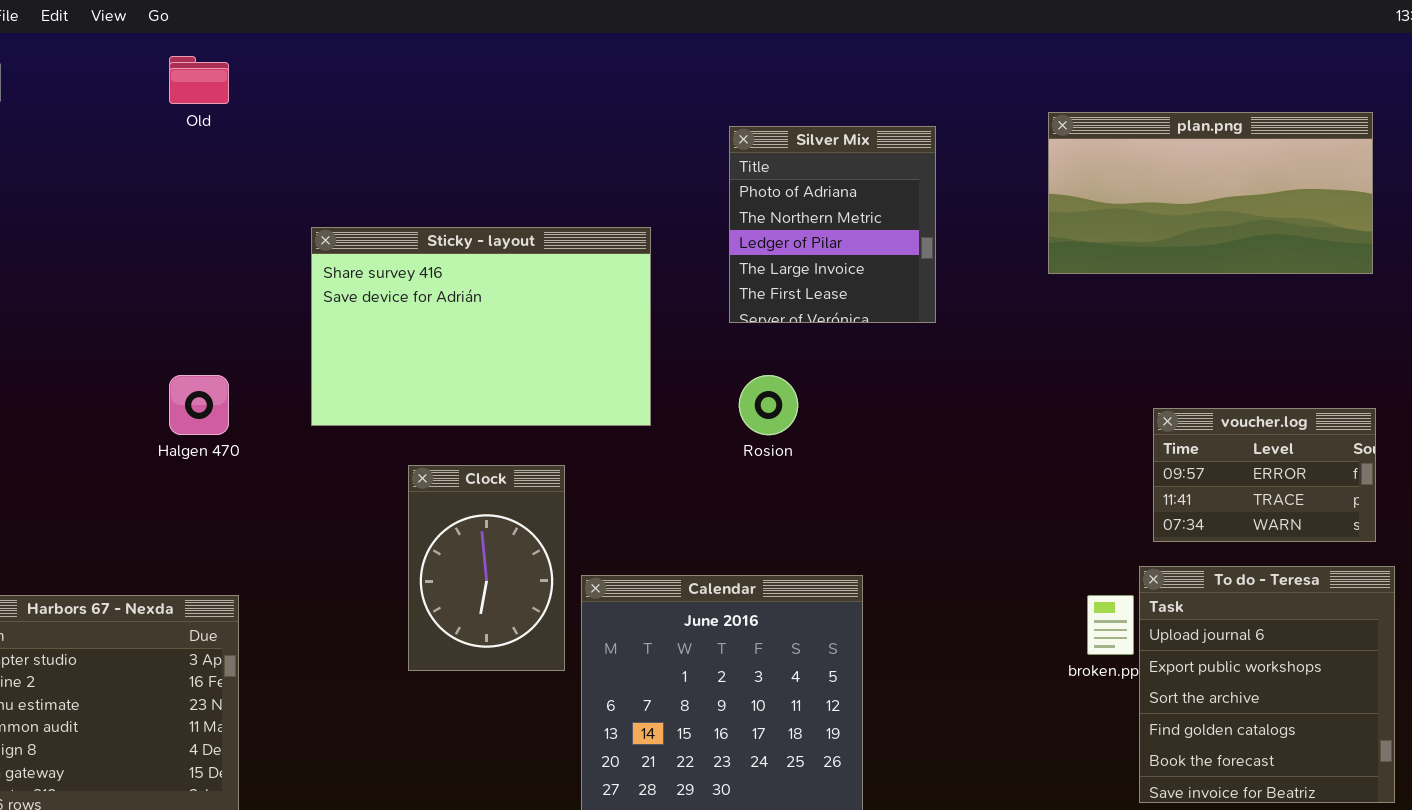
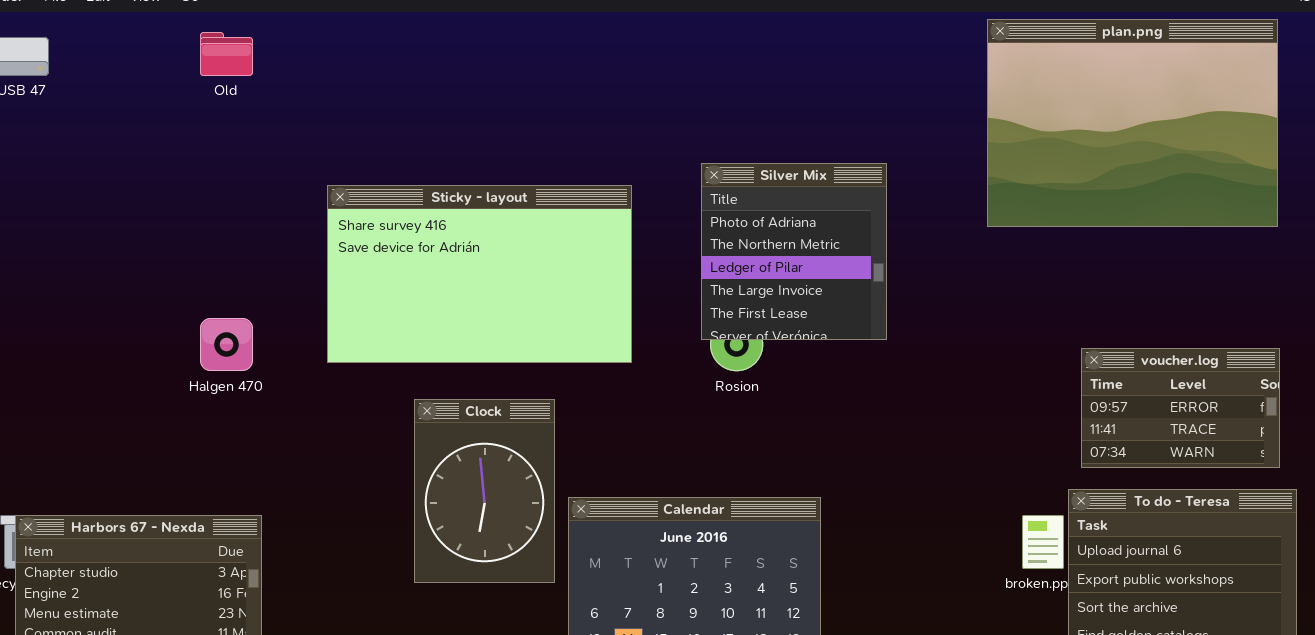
plan.png: [1048,112,1373,274] -> [987,19,1278,227], resized
Silver Mix: [729,126,936,323] -> [701,163,887,340], moved

